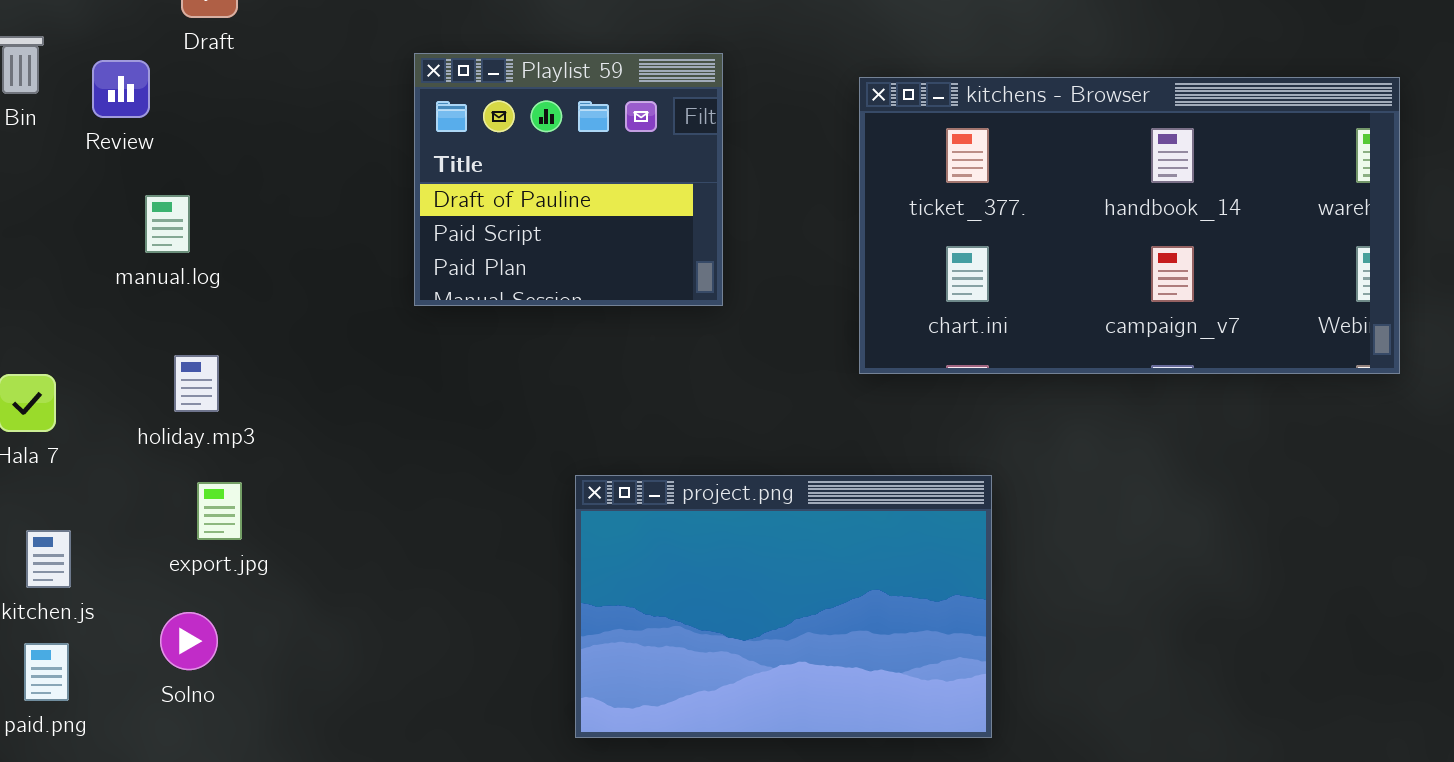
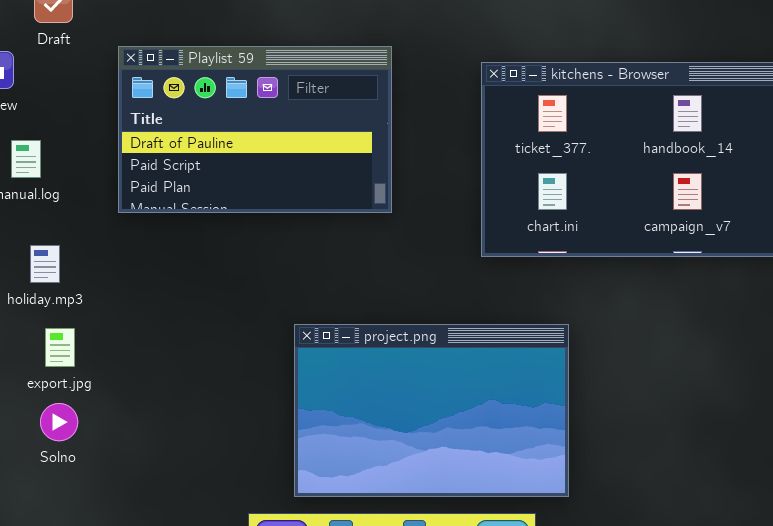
Playlist 59: [414,53,723,306] -> [118,46,392,213], resized
Solno: [160,612,218,670] -> [40,403,78,441], moved

